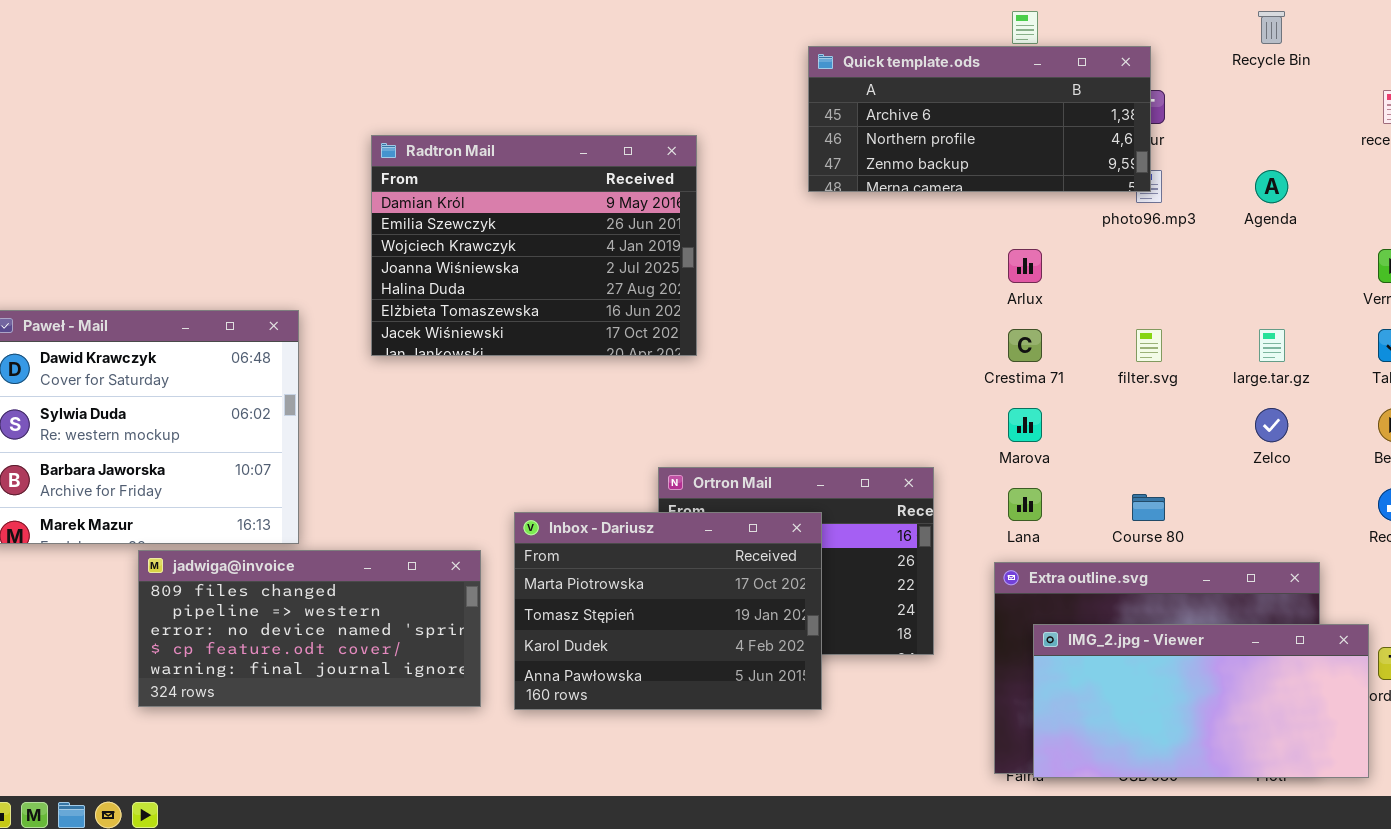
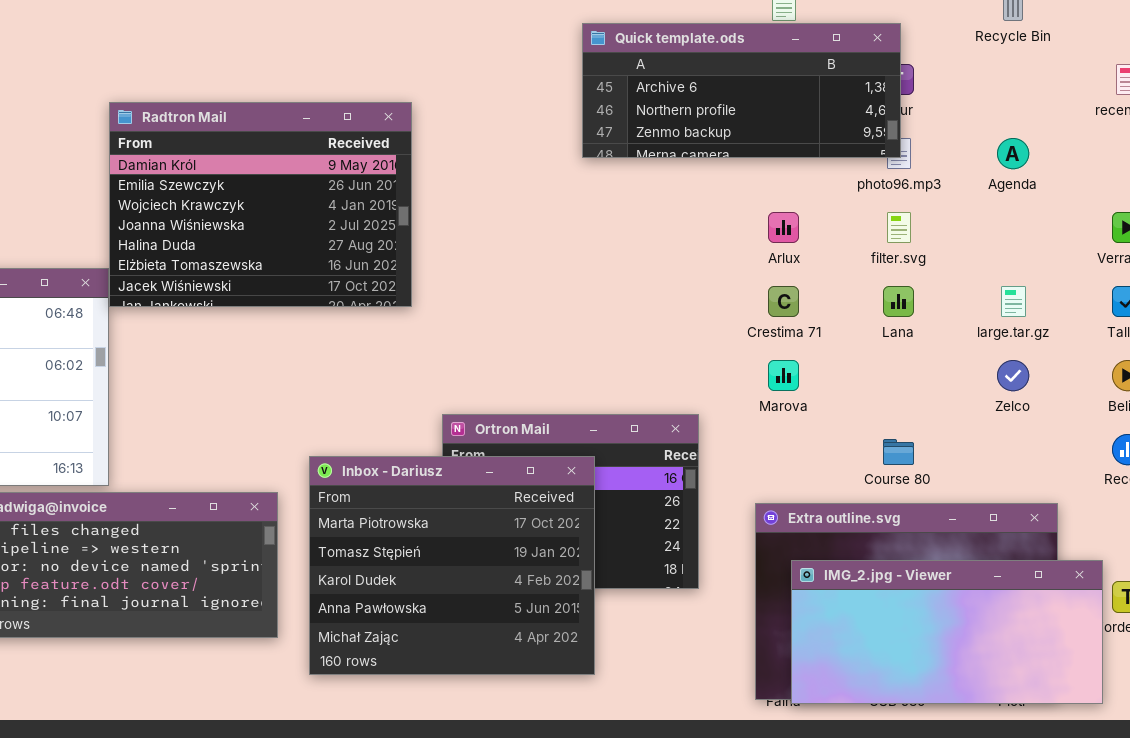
Radtron Mail: [371,135,697,356] -> [109,102,412,307], moved
filter.svg: [1136,329,1162,362] -> [887,212,911,243], moved
Lana: [1008,488,1042,521] -> [883,286,914,317], moved
Inbox - Dariusz: [514,512,822,710] -> [309,456,595,675], resized

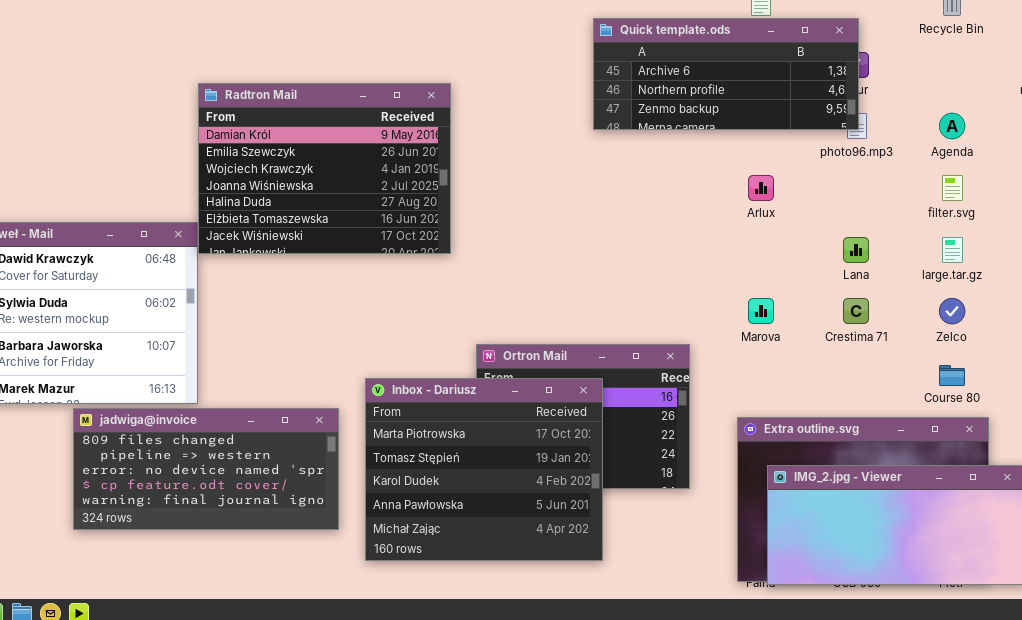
filter.svg: [887,212,911,243] -> [942,175,963,201], moved
Crestima 71: [768,286,799,317] -> [843,298,869,324], moved
Course 80: [883,439,914,465] -> [939,365,965,386], moved

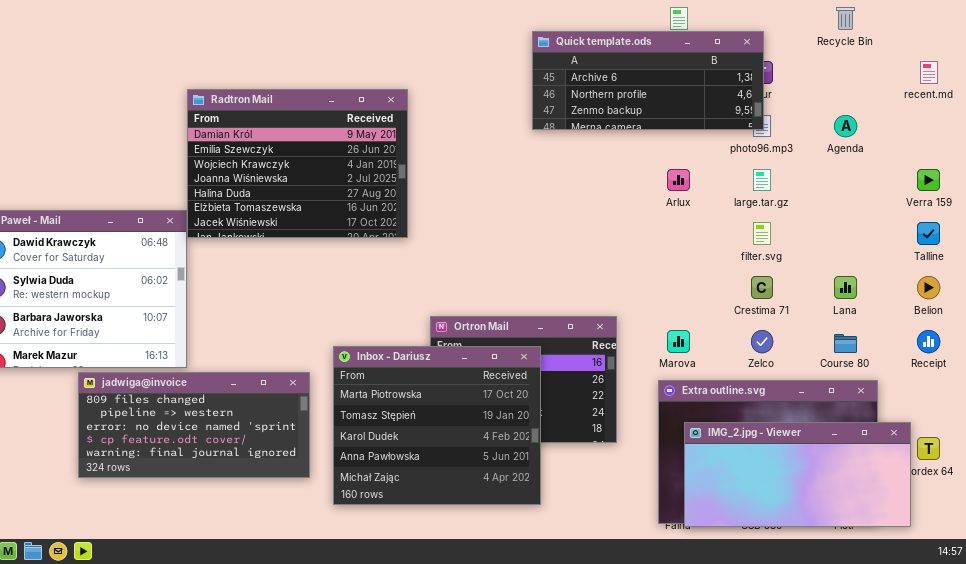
filter.svg: [942,175,963,201] -> [753,222,771,245], moved
Lana: [843,237,869,263] -> [834,276,857,299], moved
large.tar.gz: [942,237,963,263] -> [753,169,771,191], moved
Marova: [748,298,774,324] -> [667,330,690,353], moved
Zelco: [939,298,965,324] -> [751,330,773,353], moved

